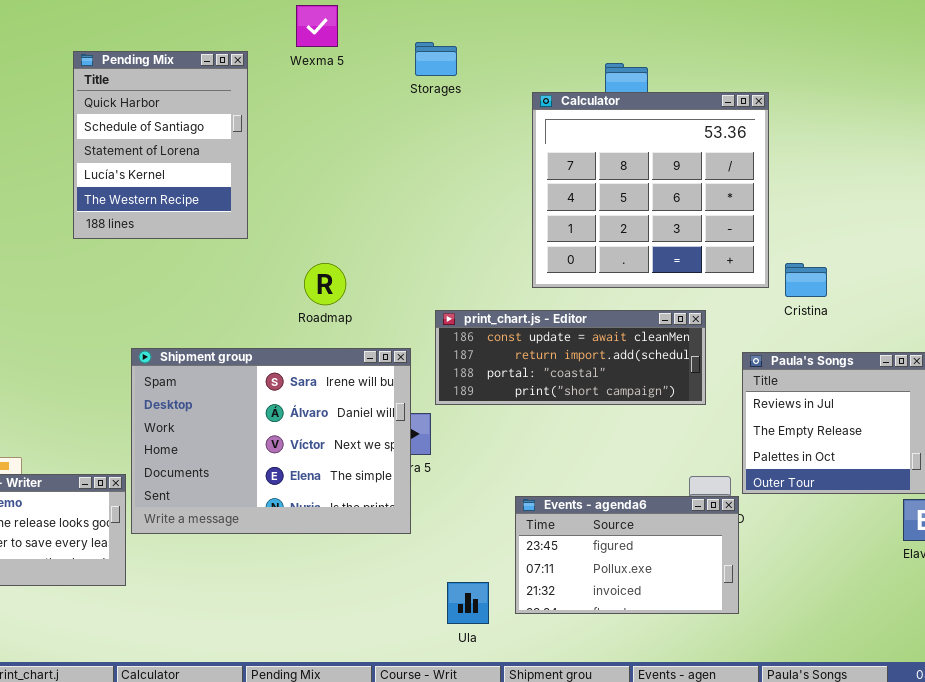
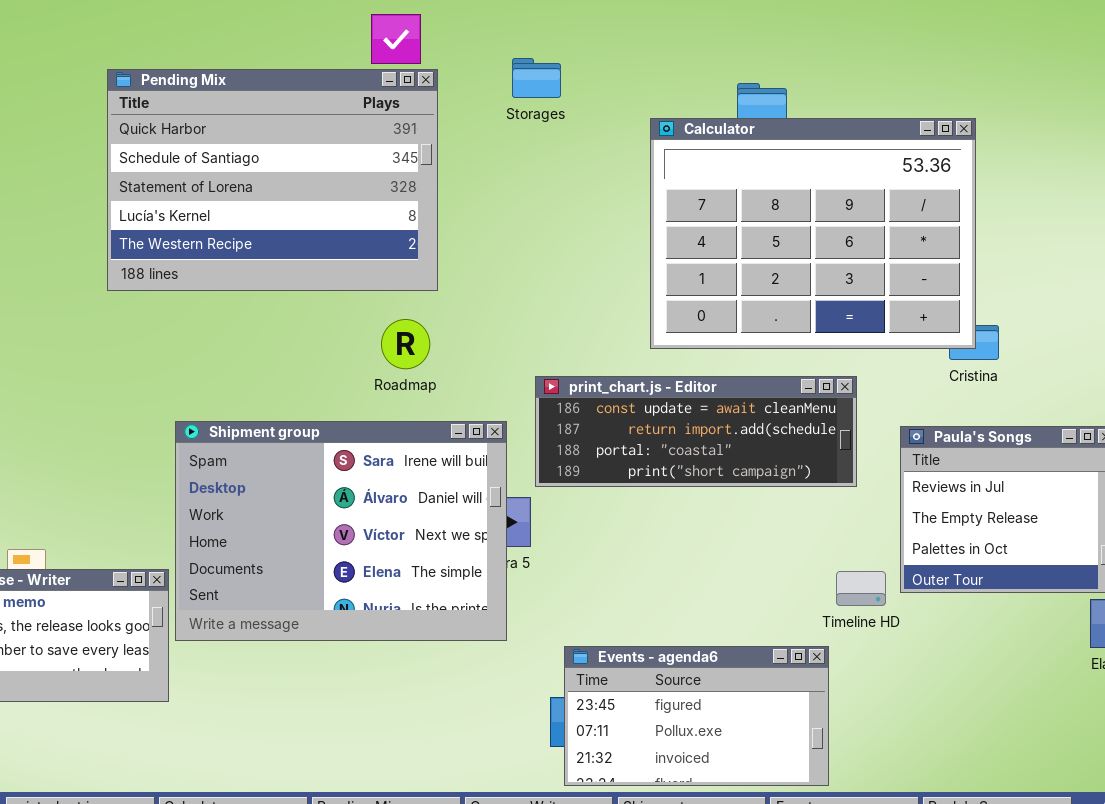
Pending Mix: [73,51,248,239] -> [107,69,438,291], resized
Calculator: [532,92,769,288] -> [650,118,976,349], resized
Events - agenda6: [515,496,739,614] -> [564,646,829,786], moved

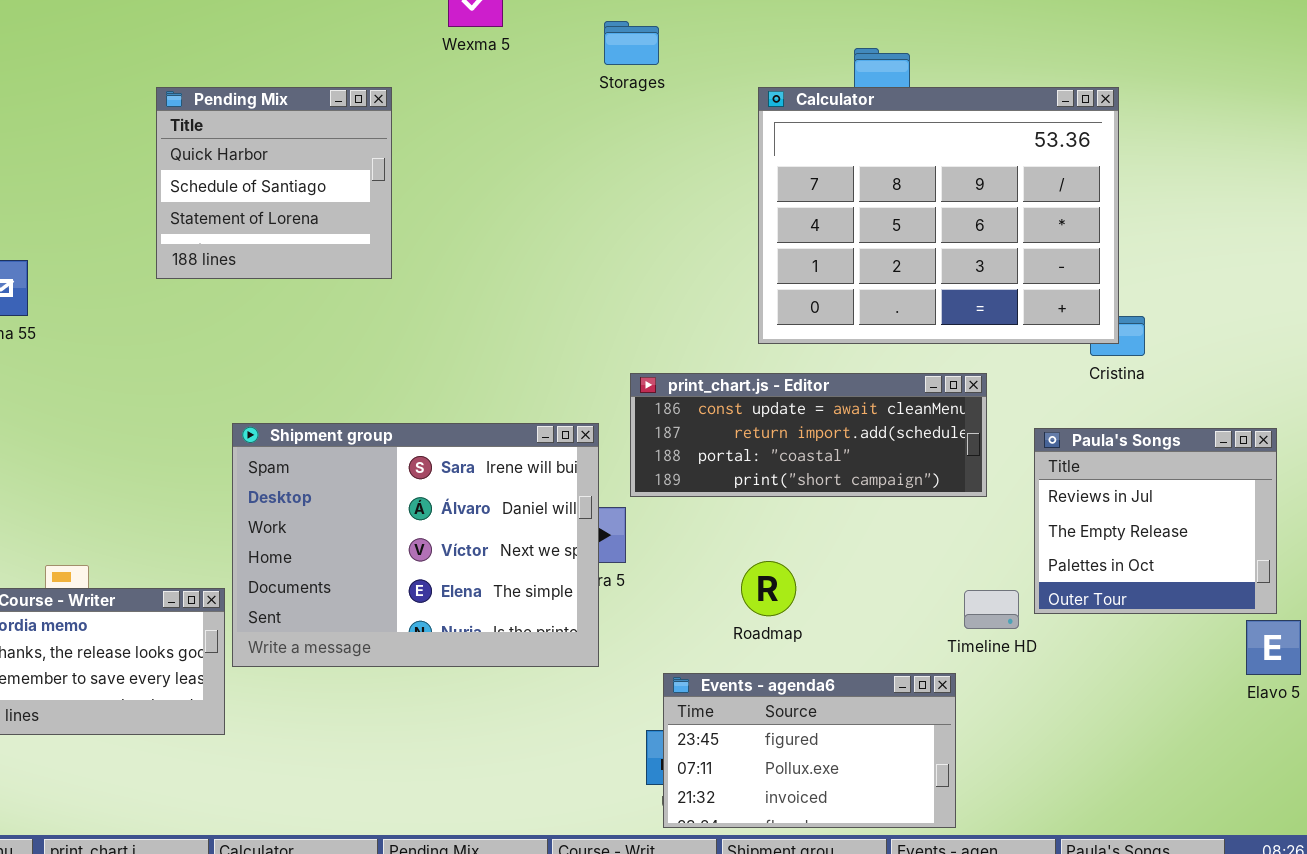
Pending Mix: [107,69,438,291] -> [156,87,392,279], resized
Roadmap: [381,319,430,369] -> [741,561,796,616], moved

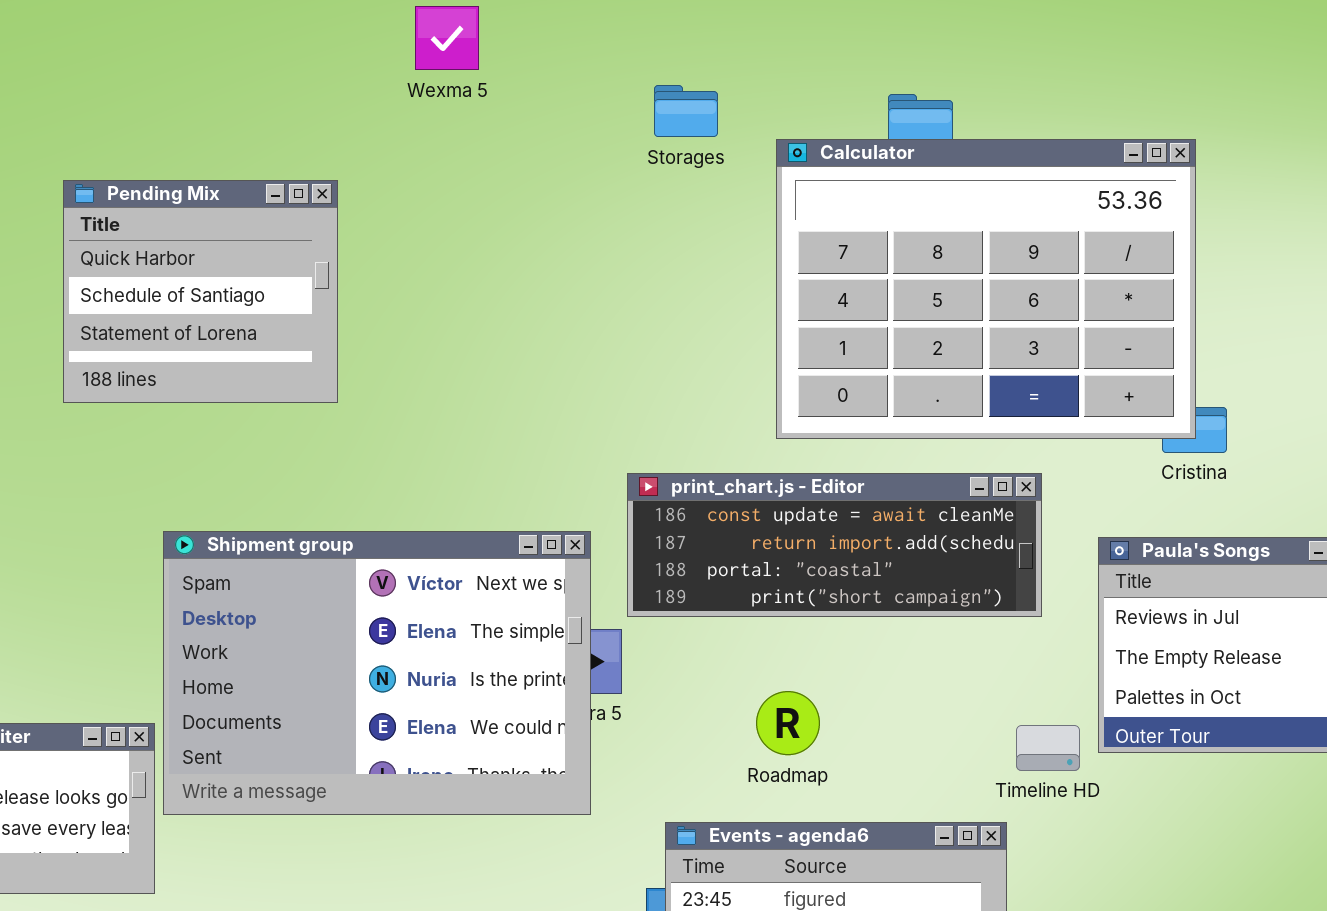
Storages: [604,21,659,65] -> [654,85,718,137], moved
Pending Mix: [156,87,392,279] -> [63,180,338,403], moved
Shipment group: [232,423,599,667] -> [163,531,591,815], scrolled down 2 rows

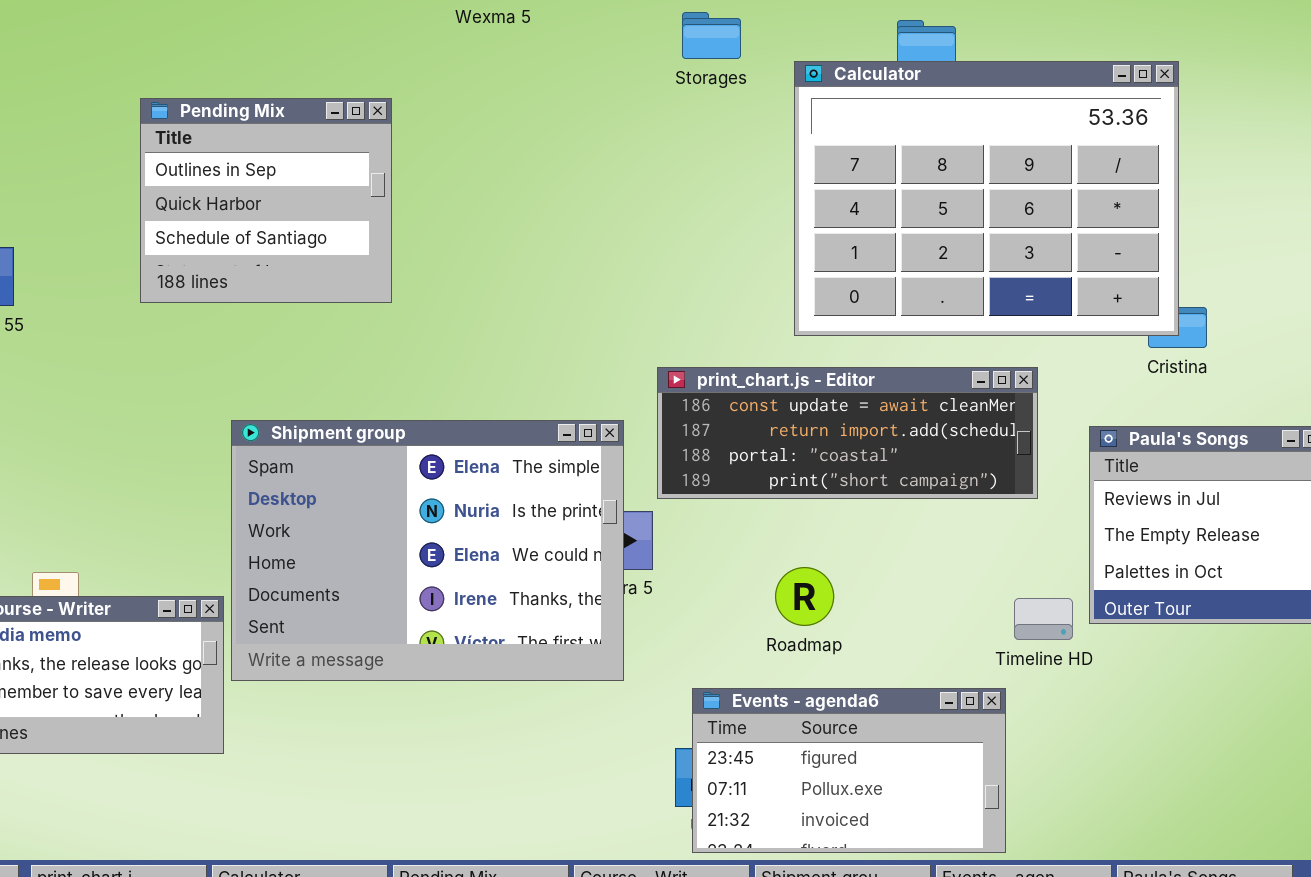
Pending Mix: [63,180,338,403] -> [140,98,392,303], scrolled up 1 row
Shipment group: [163,531,591,815] -> [231,420,624,681], scrolled down 1 row

